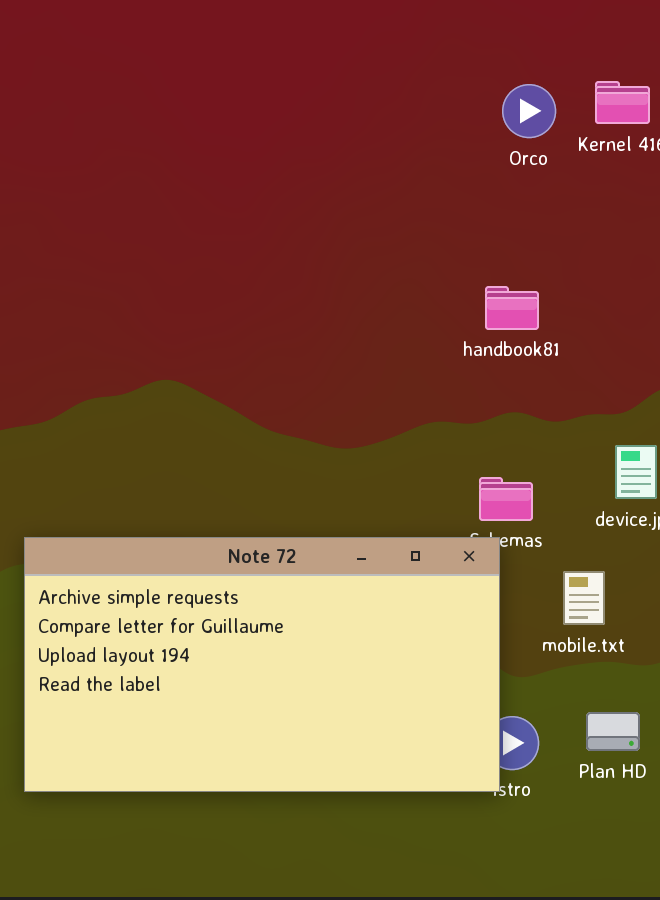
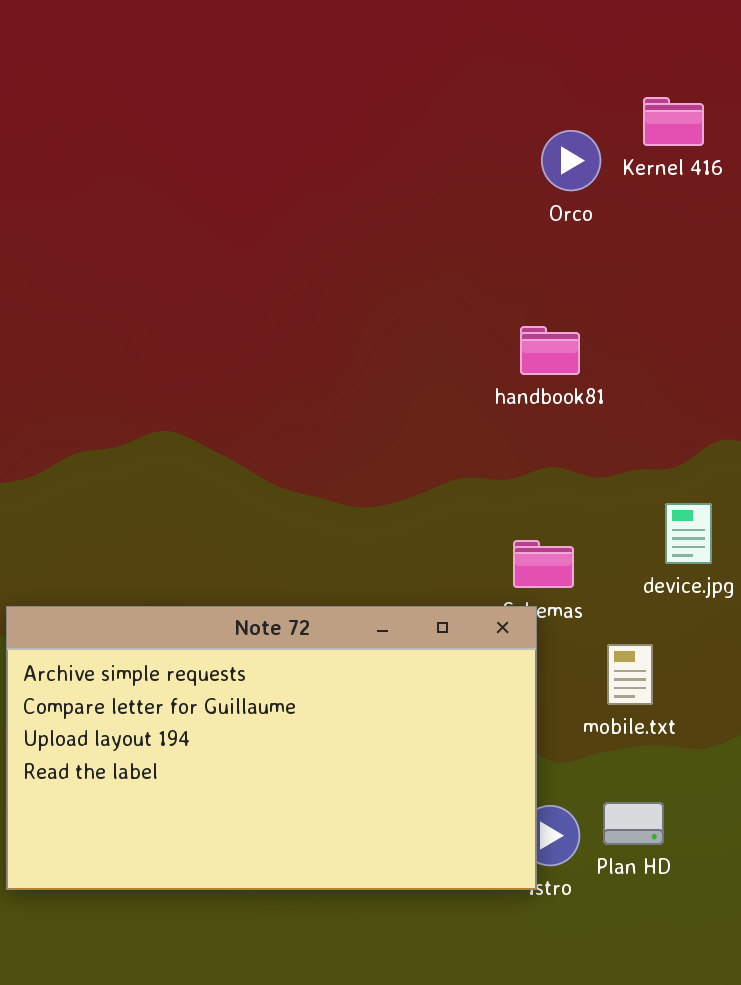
Orco: [502,84,556,138] -> [541,130,601,191], moved
Plan HD: [586,712,640,751] -> [603,802,664,845], moved

